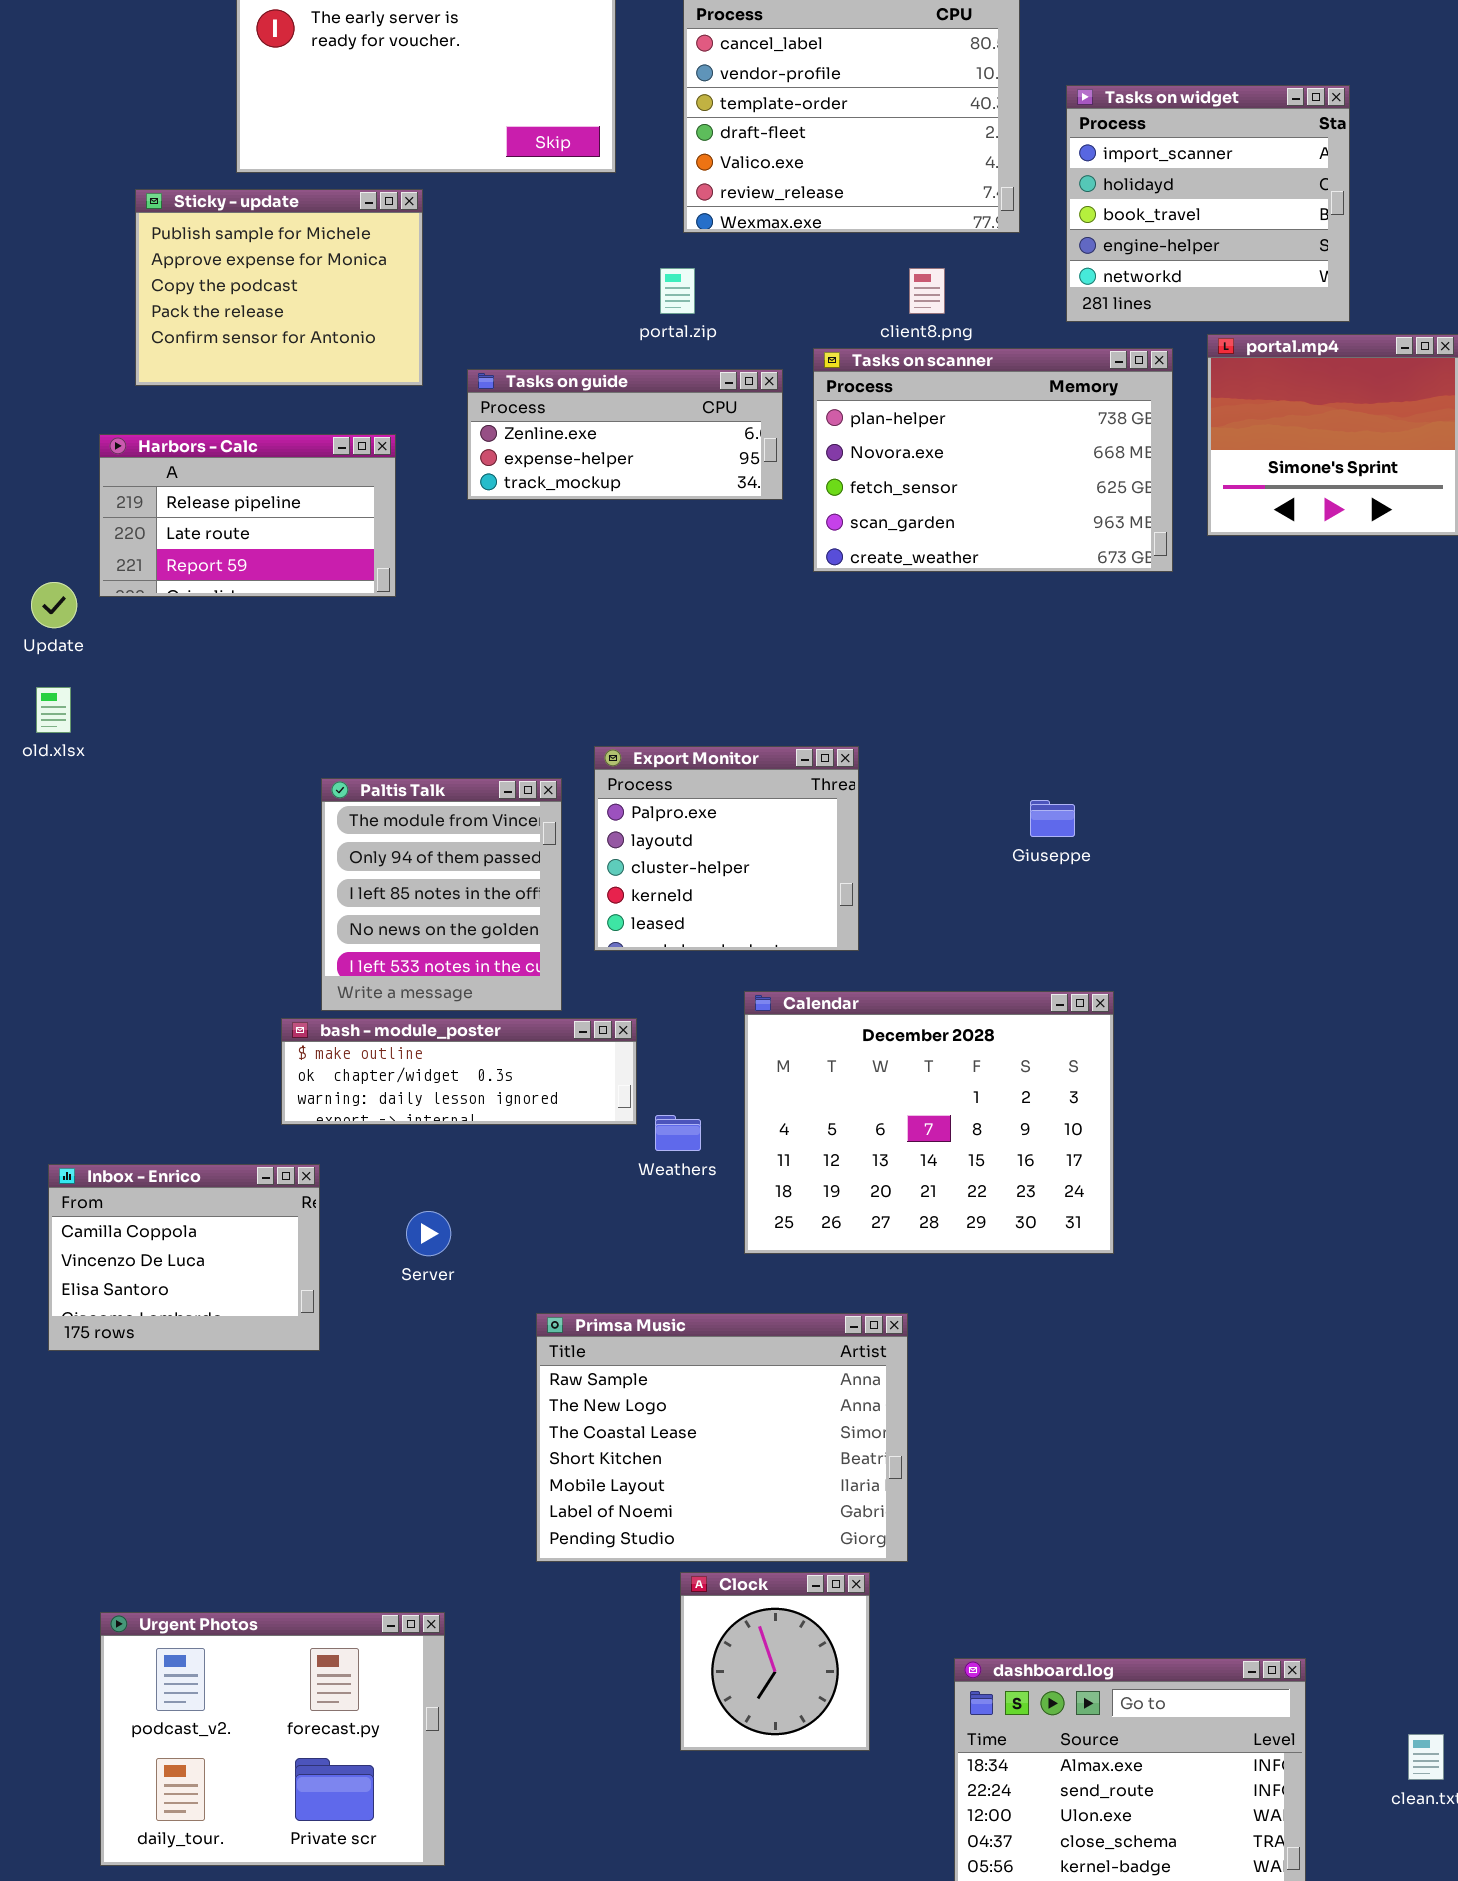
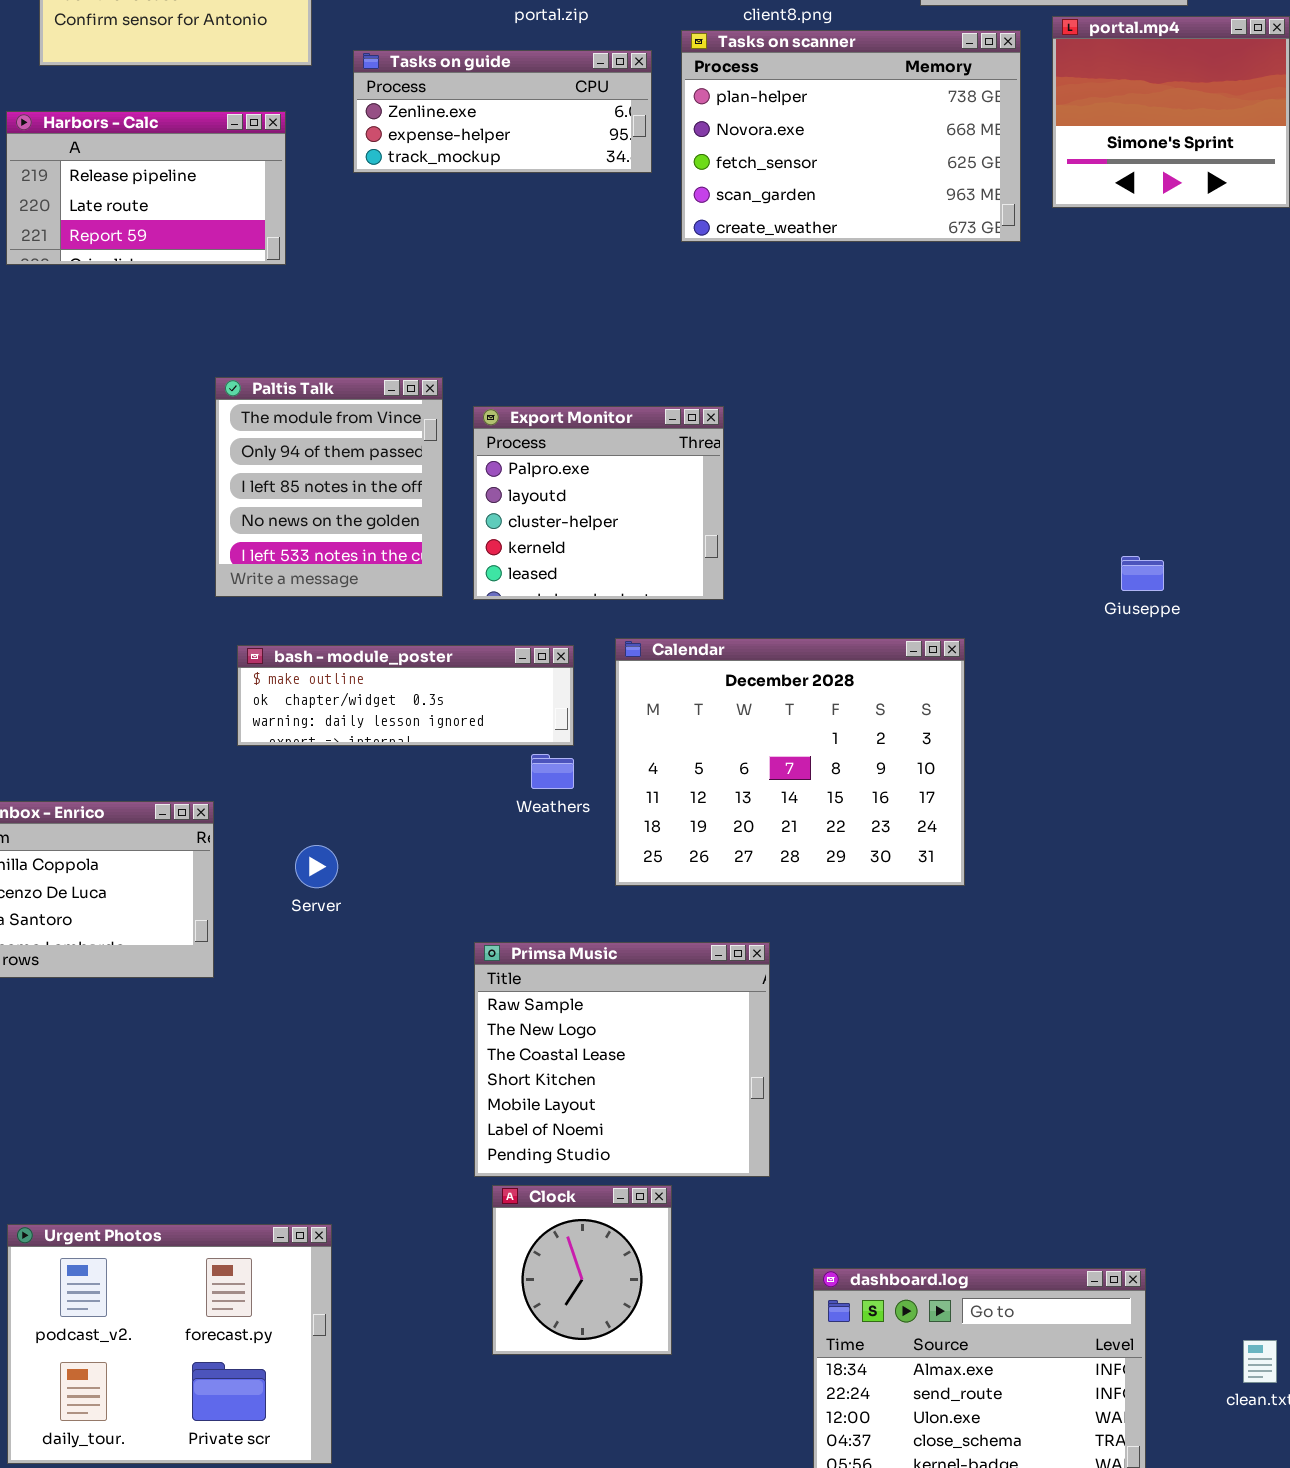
Paltis Talk: [321,778,562,1011] -> [215,377,443,597], moved
Giuseppe: [1030,800,1075,837] -> [1121,556,1164,591], moved
bash - module_poster: [281,1018,637,1125] -> [237,645,574,746], moved
Primsa Music: [536,1313,908,1562] -> [474,942,770,1177], resized
Clock: [680,1572,870,1751] -> [492,1185,672,1355], moved

